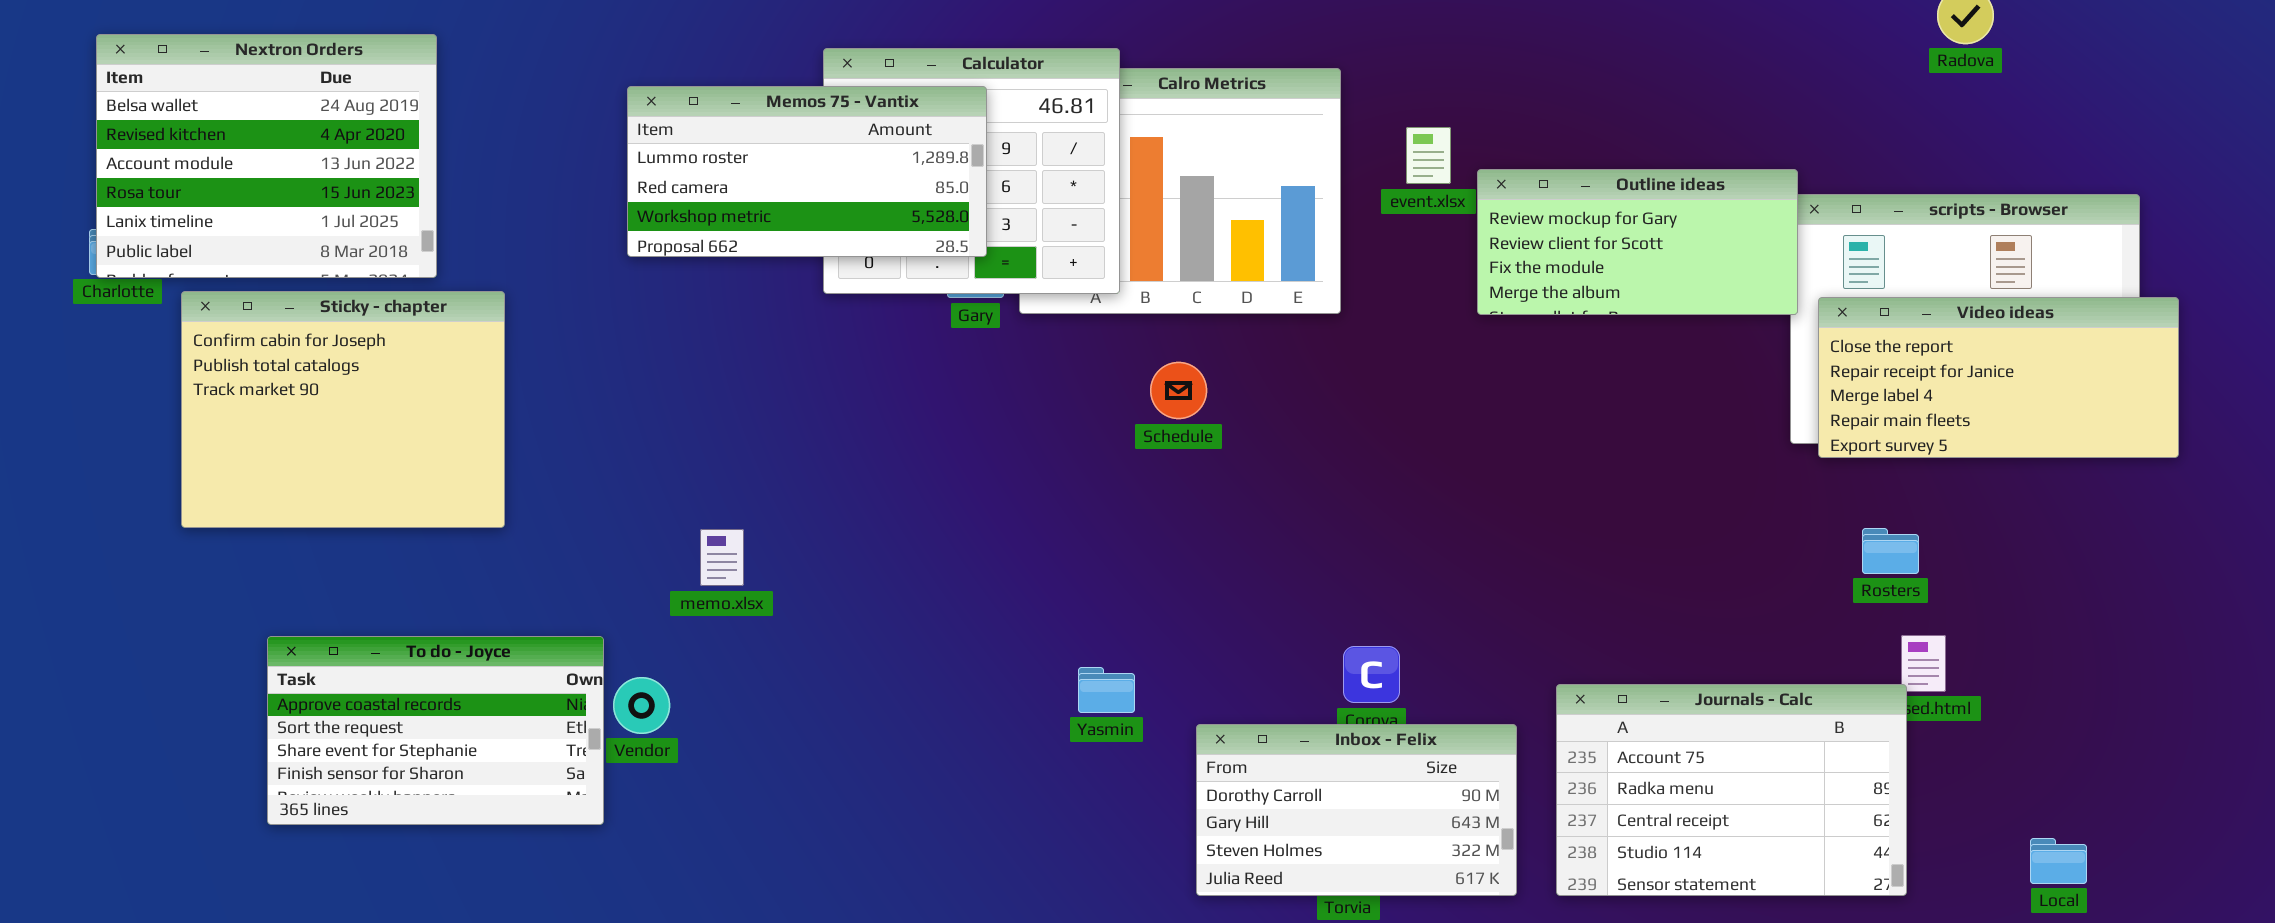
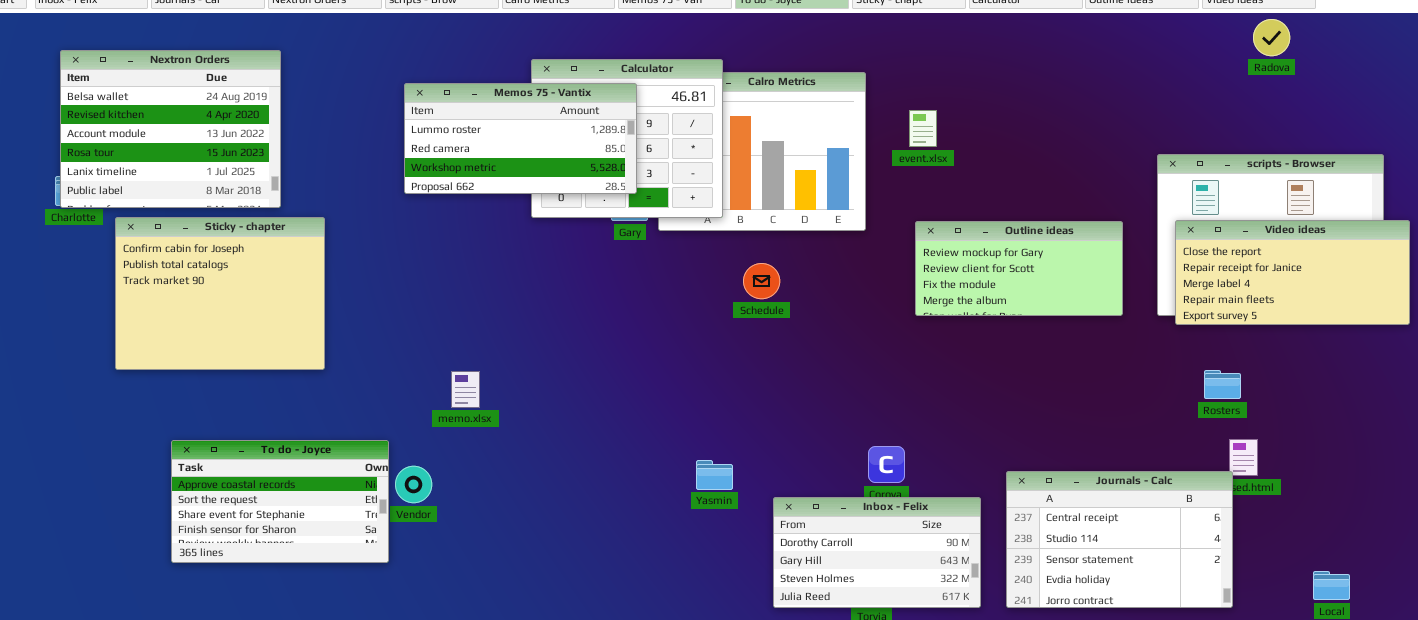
Outline ideas: [1477,169,1798,315] -> [915,221,1123,316], moved
Journals - Calc: [1556,684,1907,896] -> [1006,471,1233,608], scrolled down 2 rows

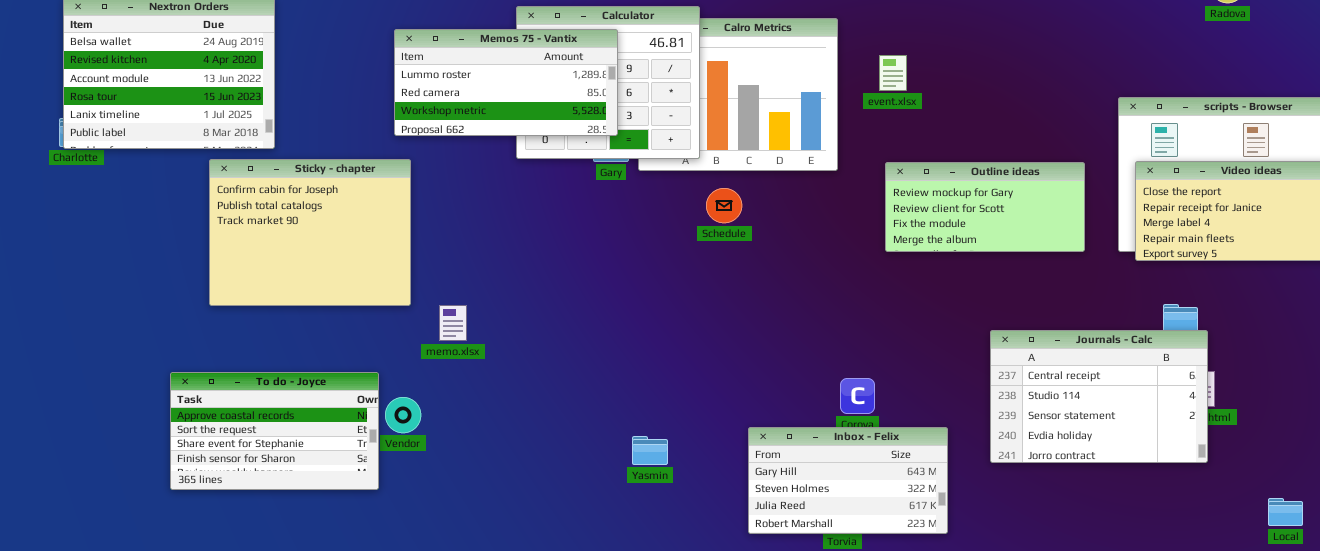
Sticky - chapter: [115,217,325,370] -> [209,159,411,306], moved
Schedule: [743,263,780,299] -> [706,188,742,223], moved
Yasmin: [696,460,733,490] -> [632,436,668,465], moved
Journals - Calc: [1006,471,1233,608] -> [990,330,1208,463], moved
Inbox - Felix: [773,497,981,608] -> [748,427,948,534], scrolled down 1 row

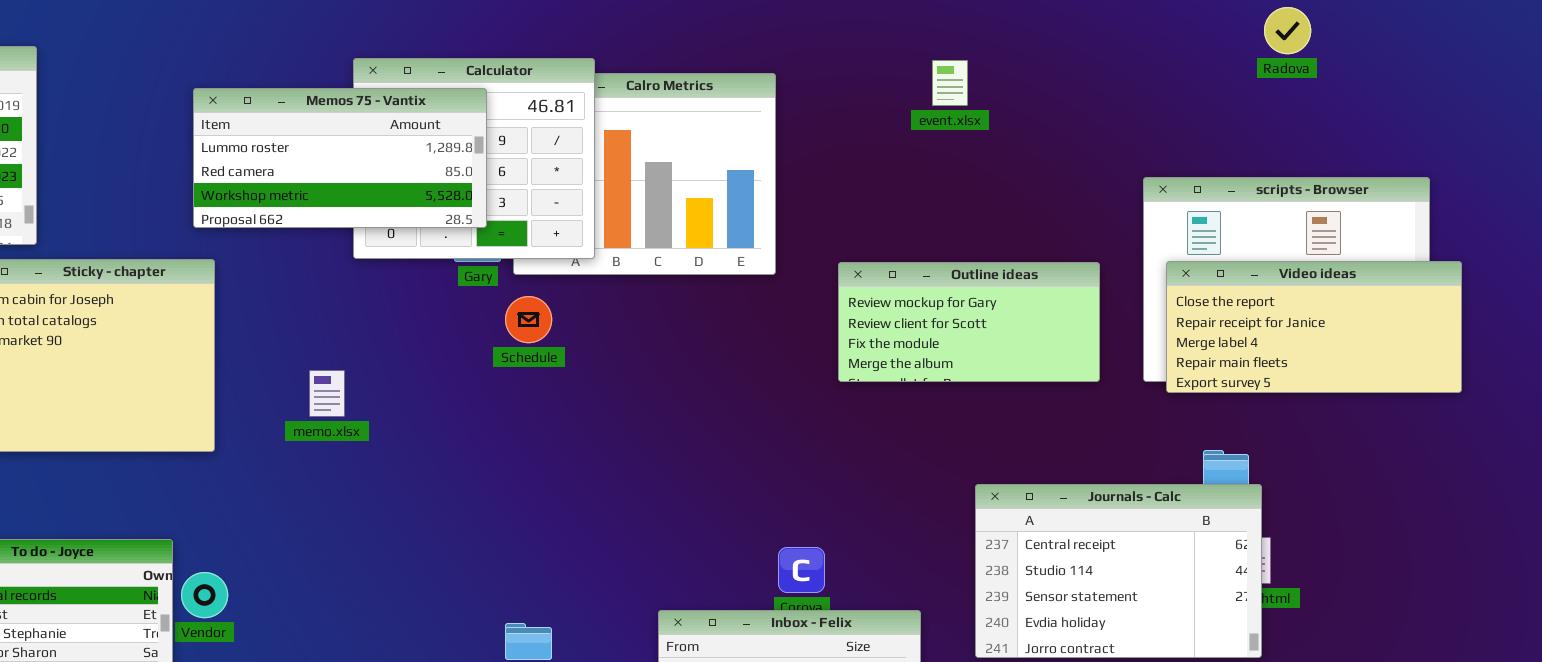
event.xlsx: [879,55,907,91] -> [932,60,968,106], moved
Schedule: [706,188,742,223] -> [505,296,552,343], moved
memo.xlsx: [439,305,467,341] -> [309,370,345,417], moved

